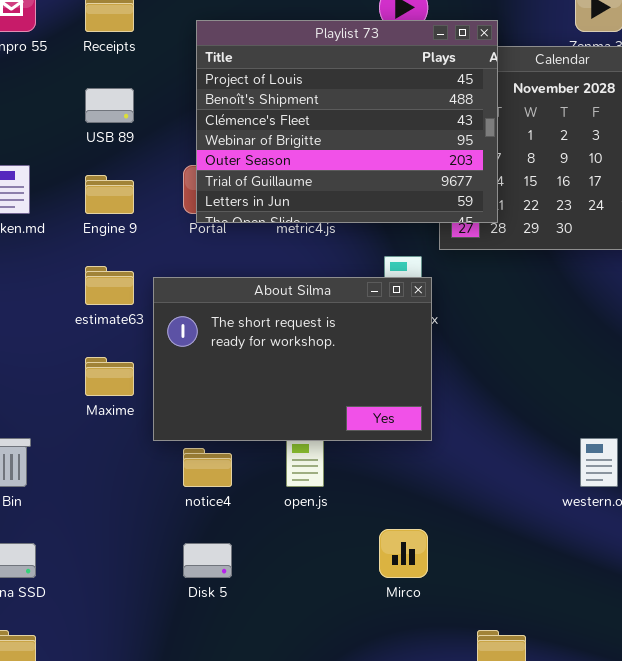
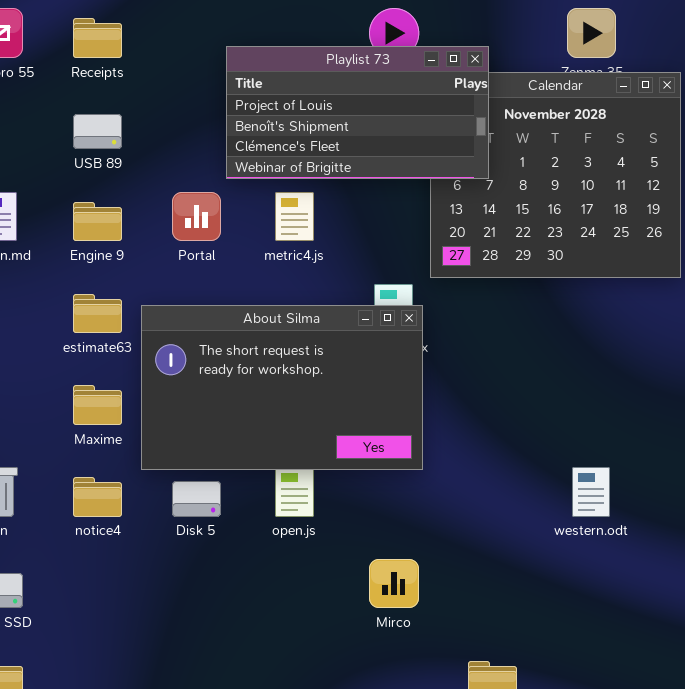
Playlist 73: [196,20,498,223] -> [226,46,489,179], resized
notice4: [183,448,232,487] -> [73,477,122,517], moved
Disk 5: [183,543,232,578] -> [172,481,221,517], moved

